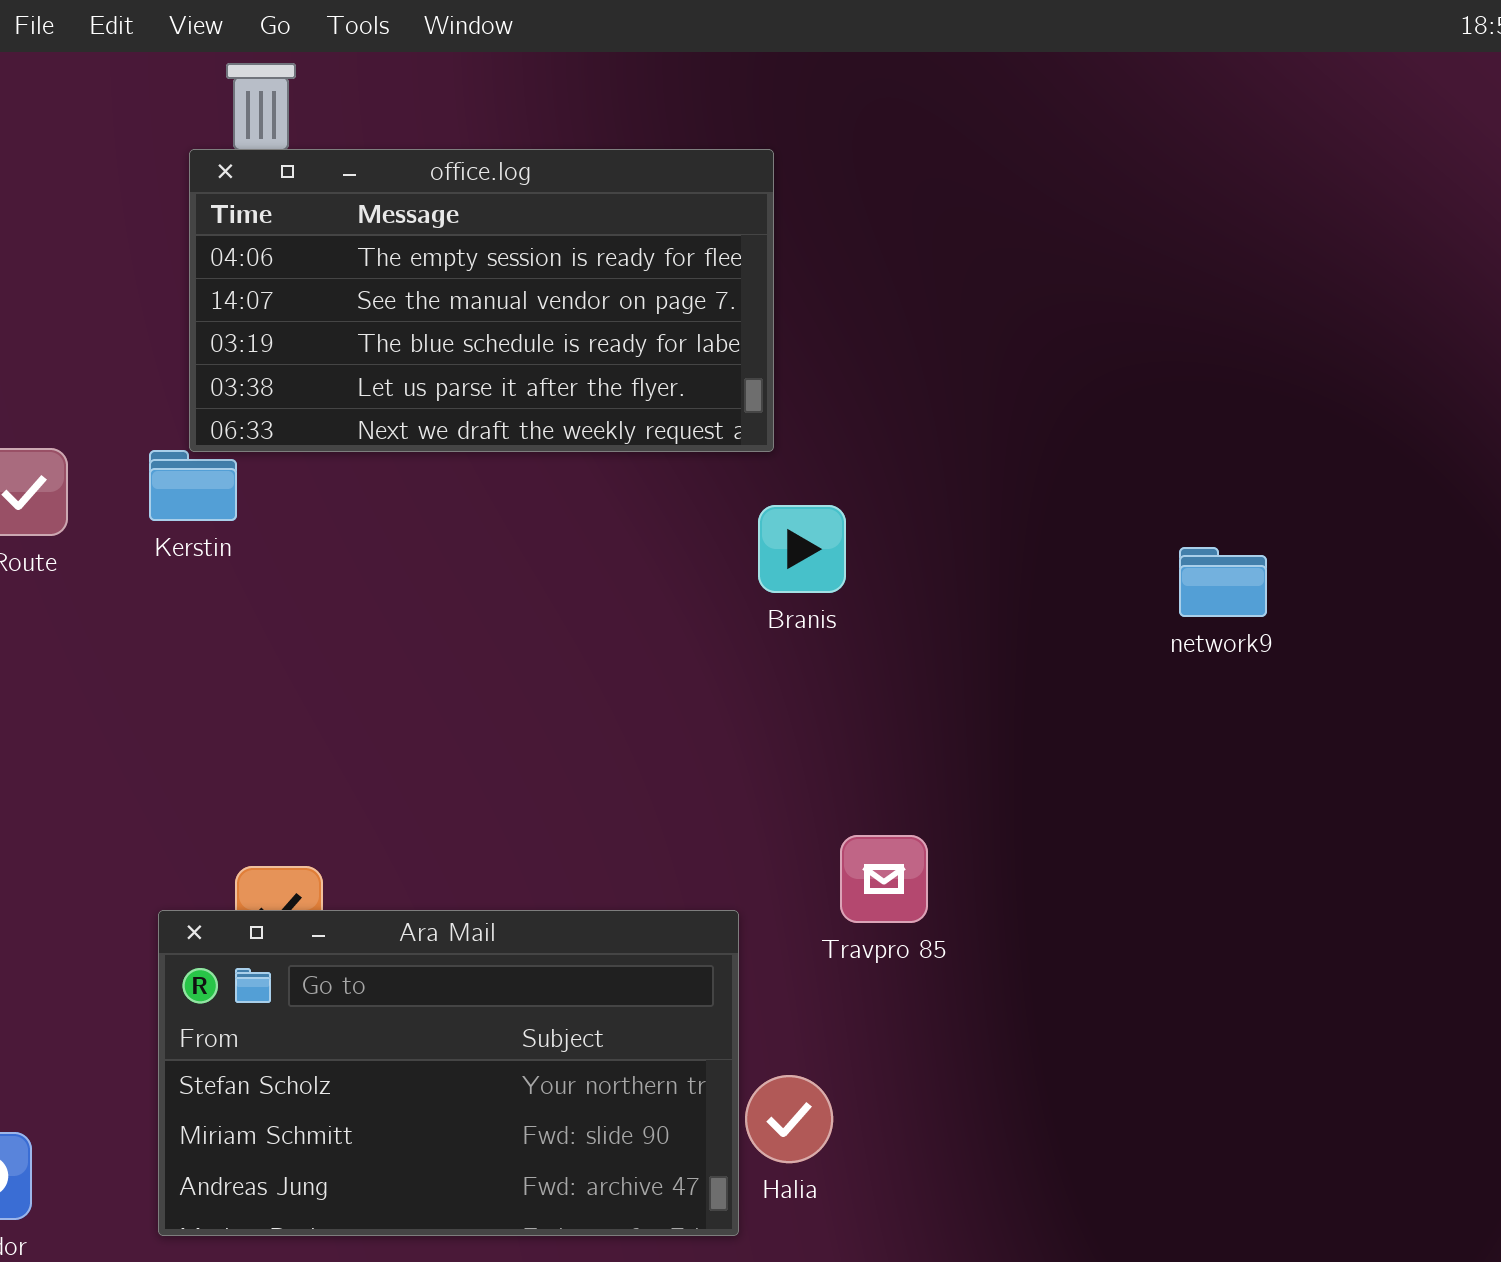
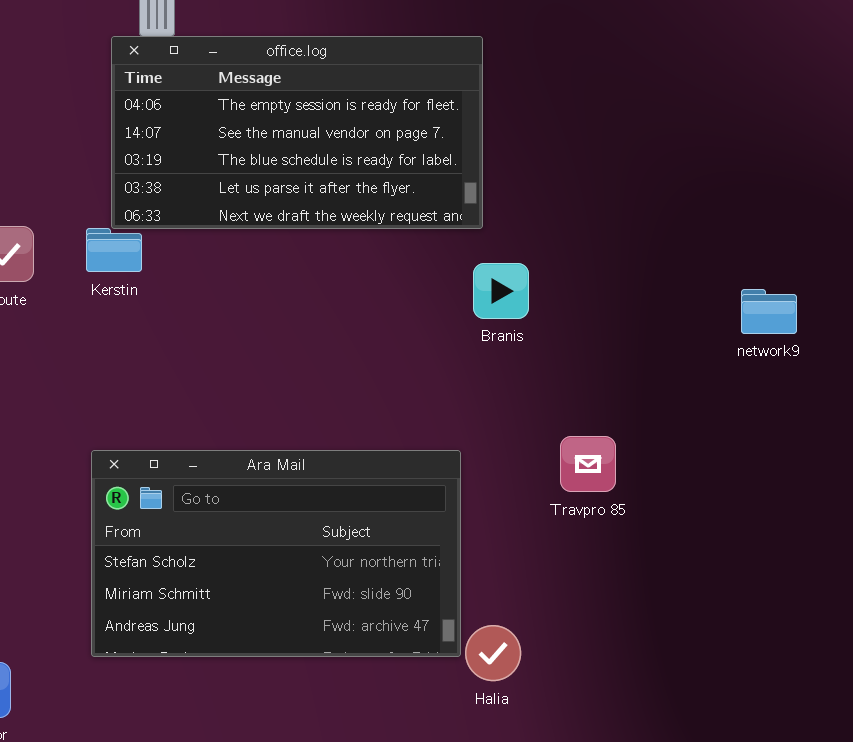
Travpro 85: [840,835,928,923] -> [560,436,616,492], moved
Ara Mail: [158,910,739,1236] -> [91,450,461,657], moved

